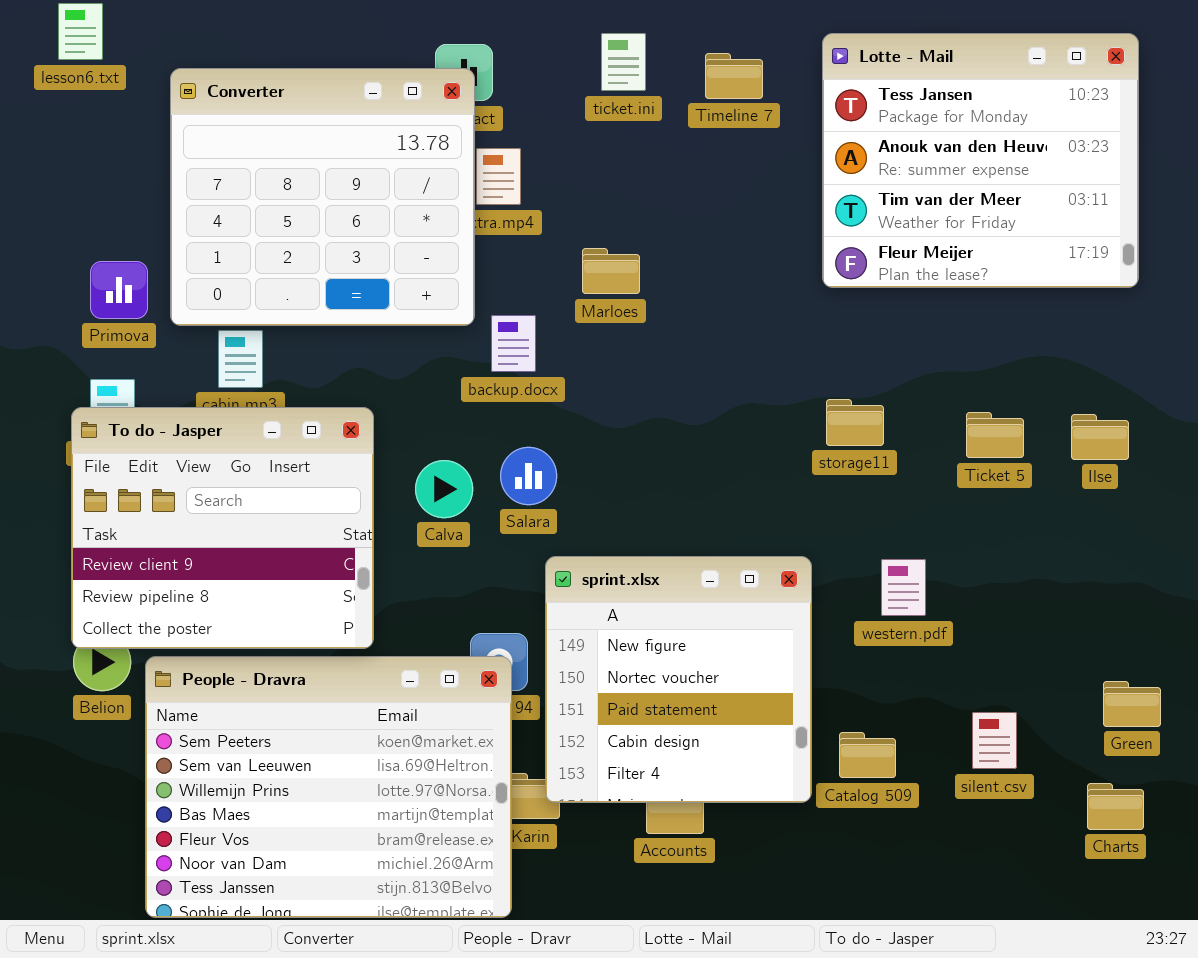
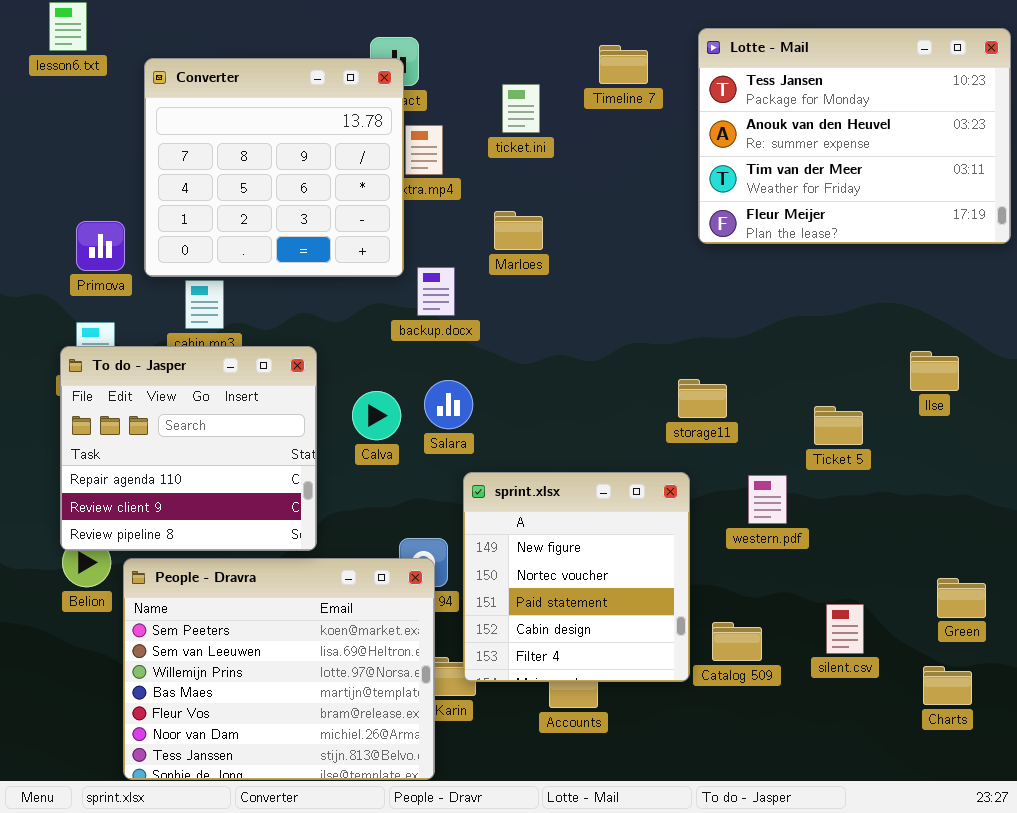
ticket.ini: [601,33,646,91] -> [502,84,540,133], moved
Lotte - Mail: [822,33,1139,288] -> [698,28,1011,244], resized
storage11: [826,399,884,446] -> [678,379,727,418], moved
To do - Jasper: [71,407,374,649] -> [60,346,317,551], scrolled up 1 row
Ticket 5: [966,412,1024,458] -> [814,406,863,445], moved

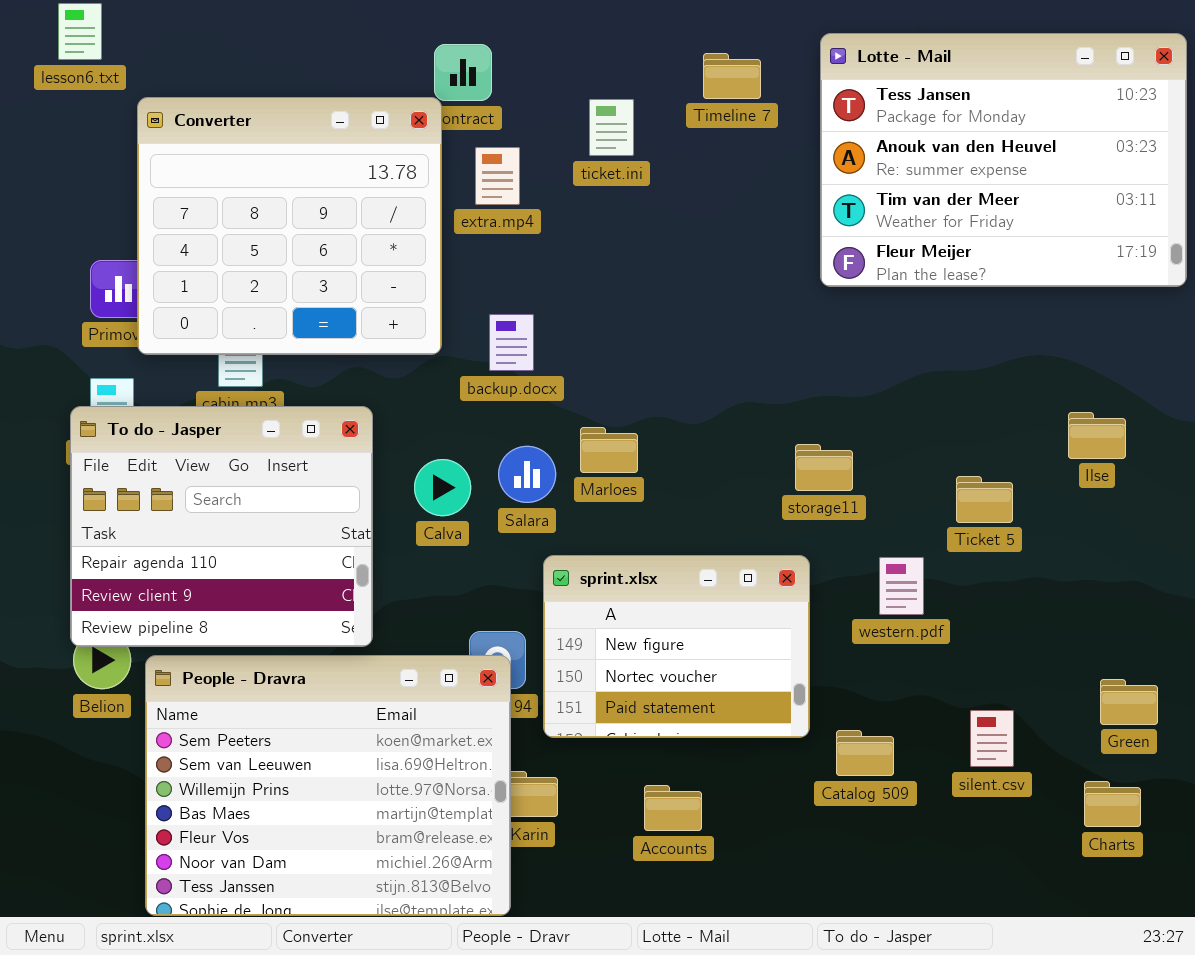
Converter: [144,58,404,277] -> [137,97,442,355], moved
Marloes: [494,211,543,250] -> [580,427,638,473], moved
sprint.xlsx: [463,472,690,682] -> [543,555,810,738], resized

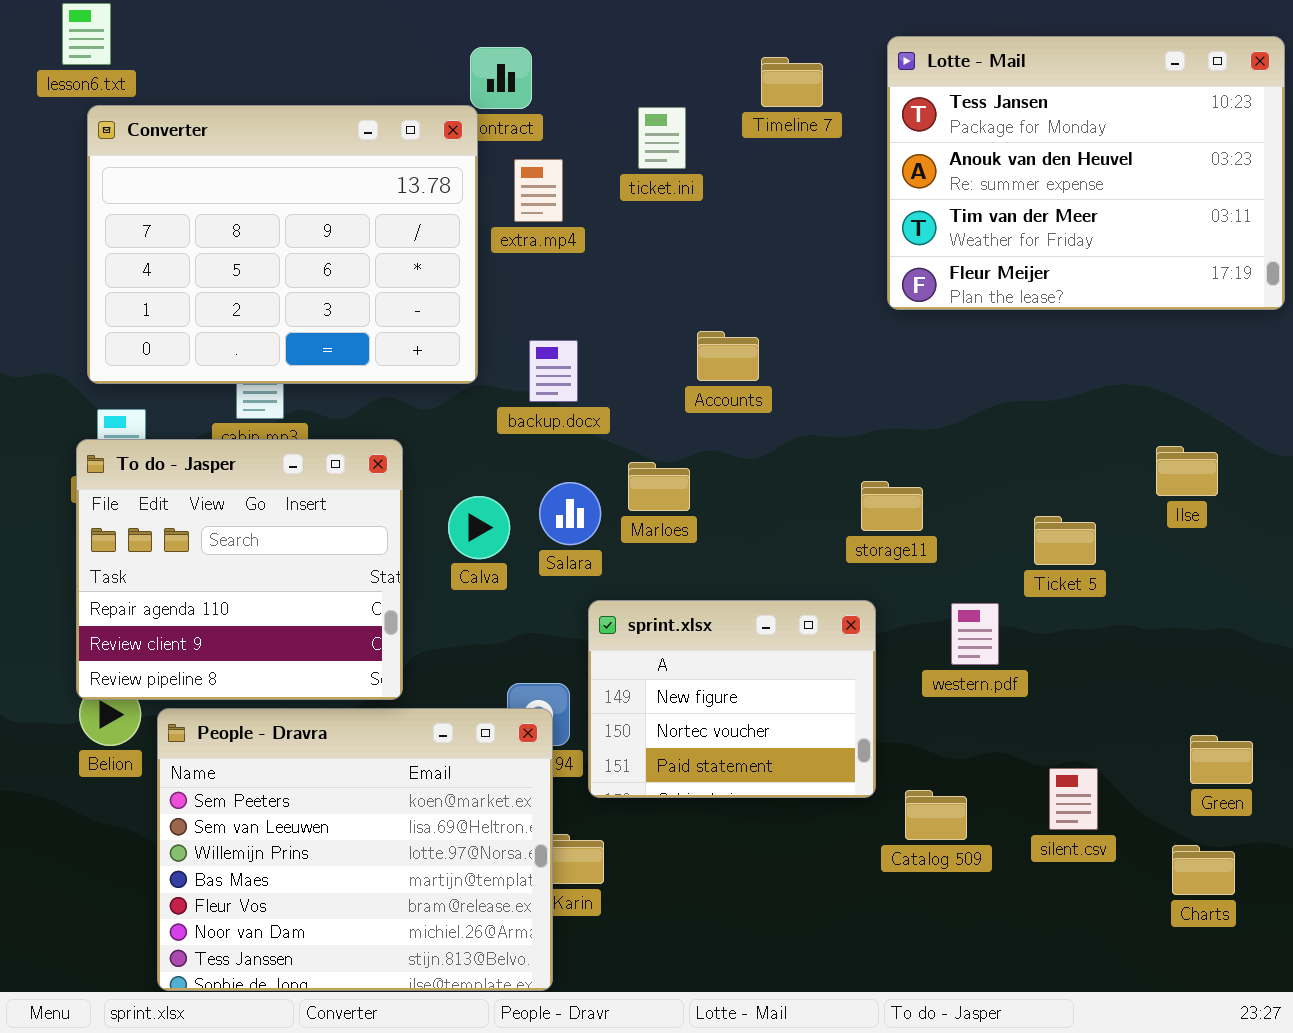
Converter: [137,97,442,355] -> [87,105,478,384], resized
Accounts: [644,785,702,831] -> [697,331,759,381], moved

